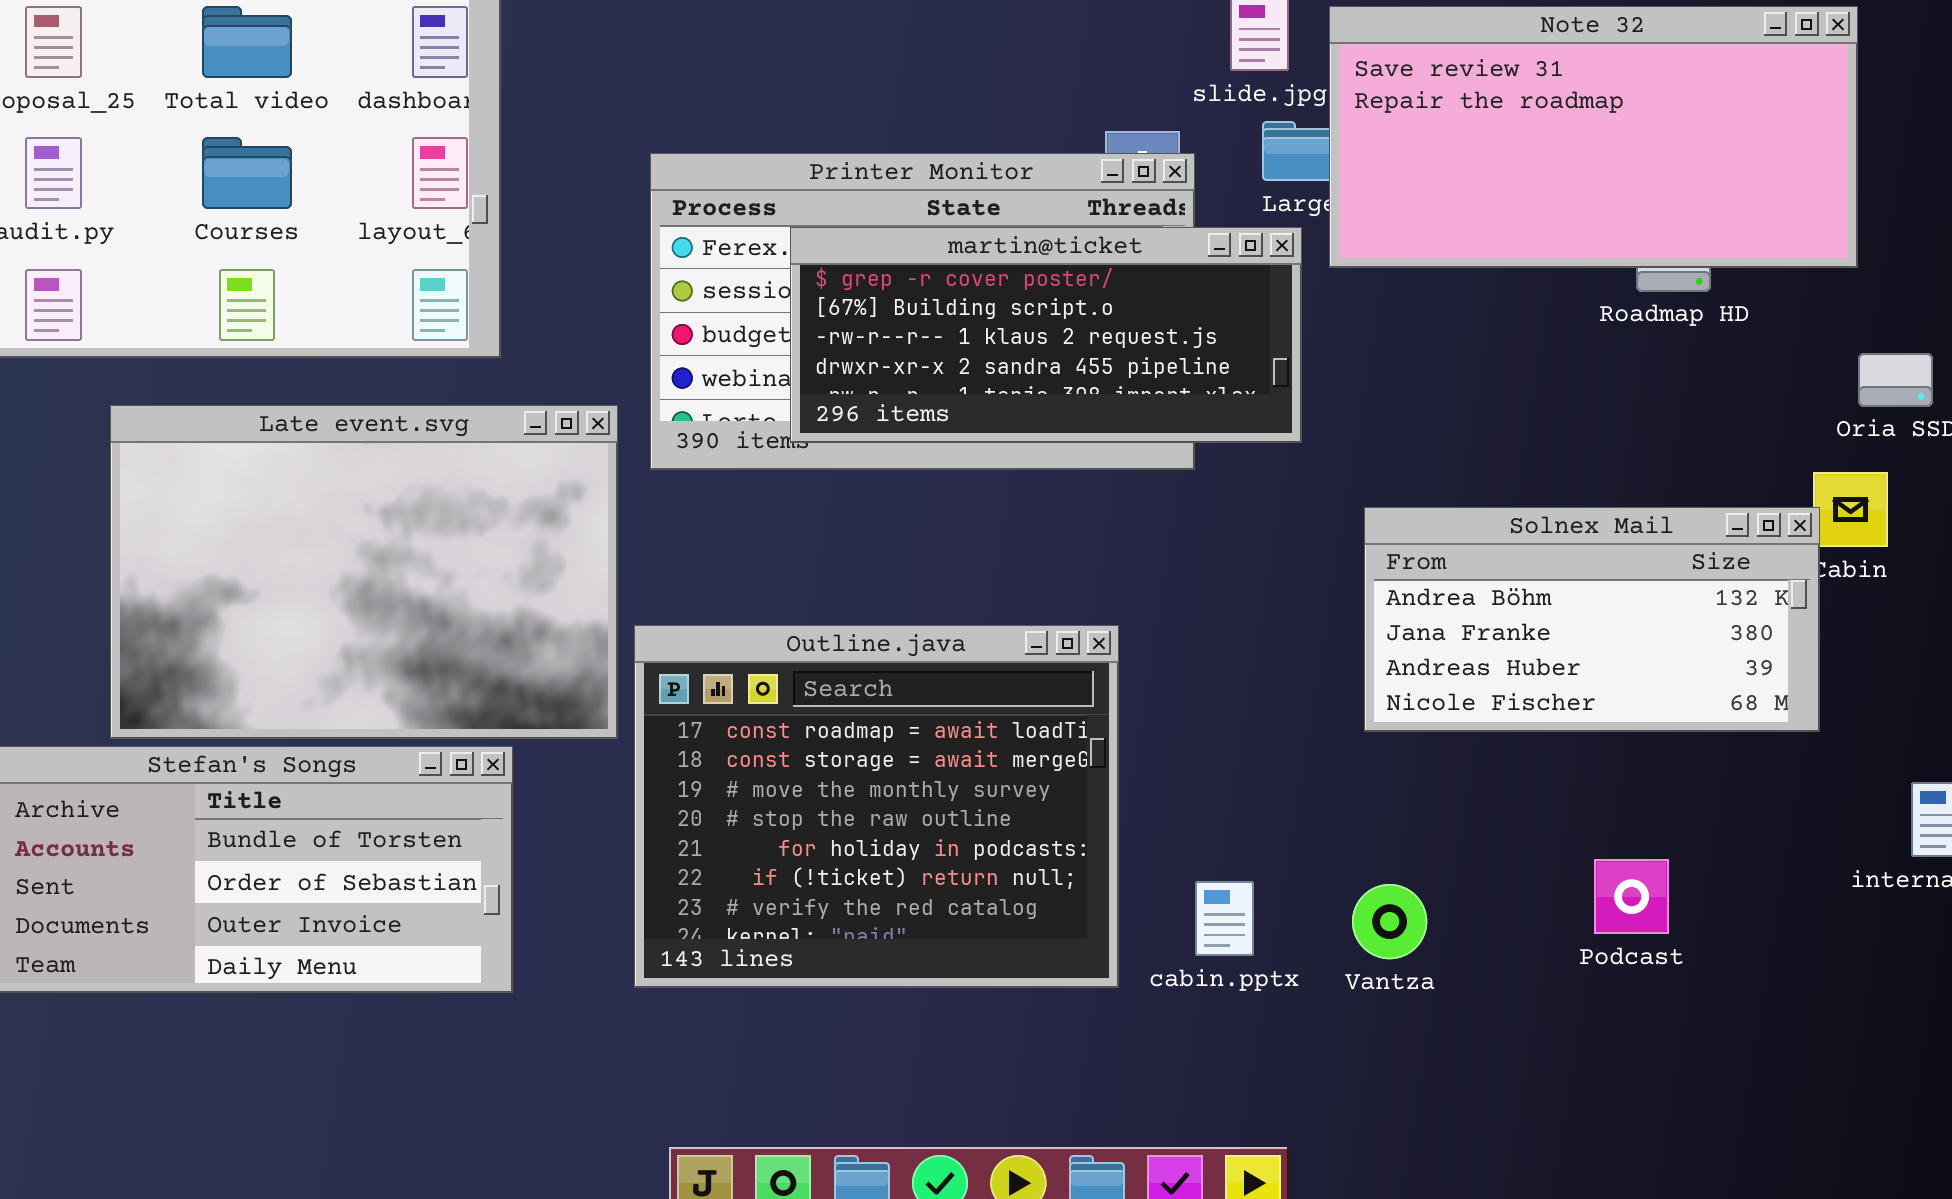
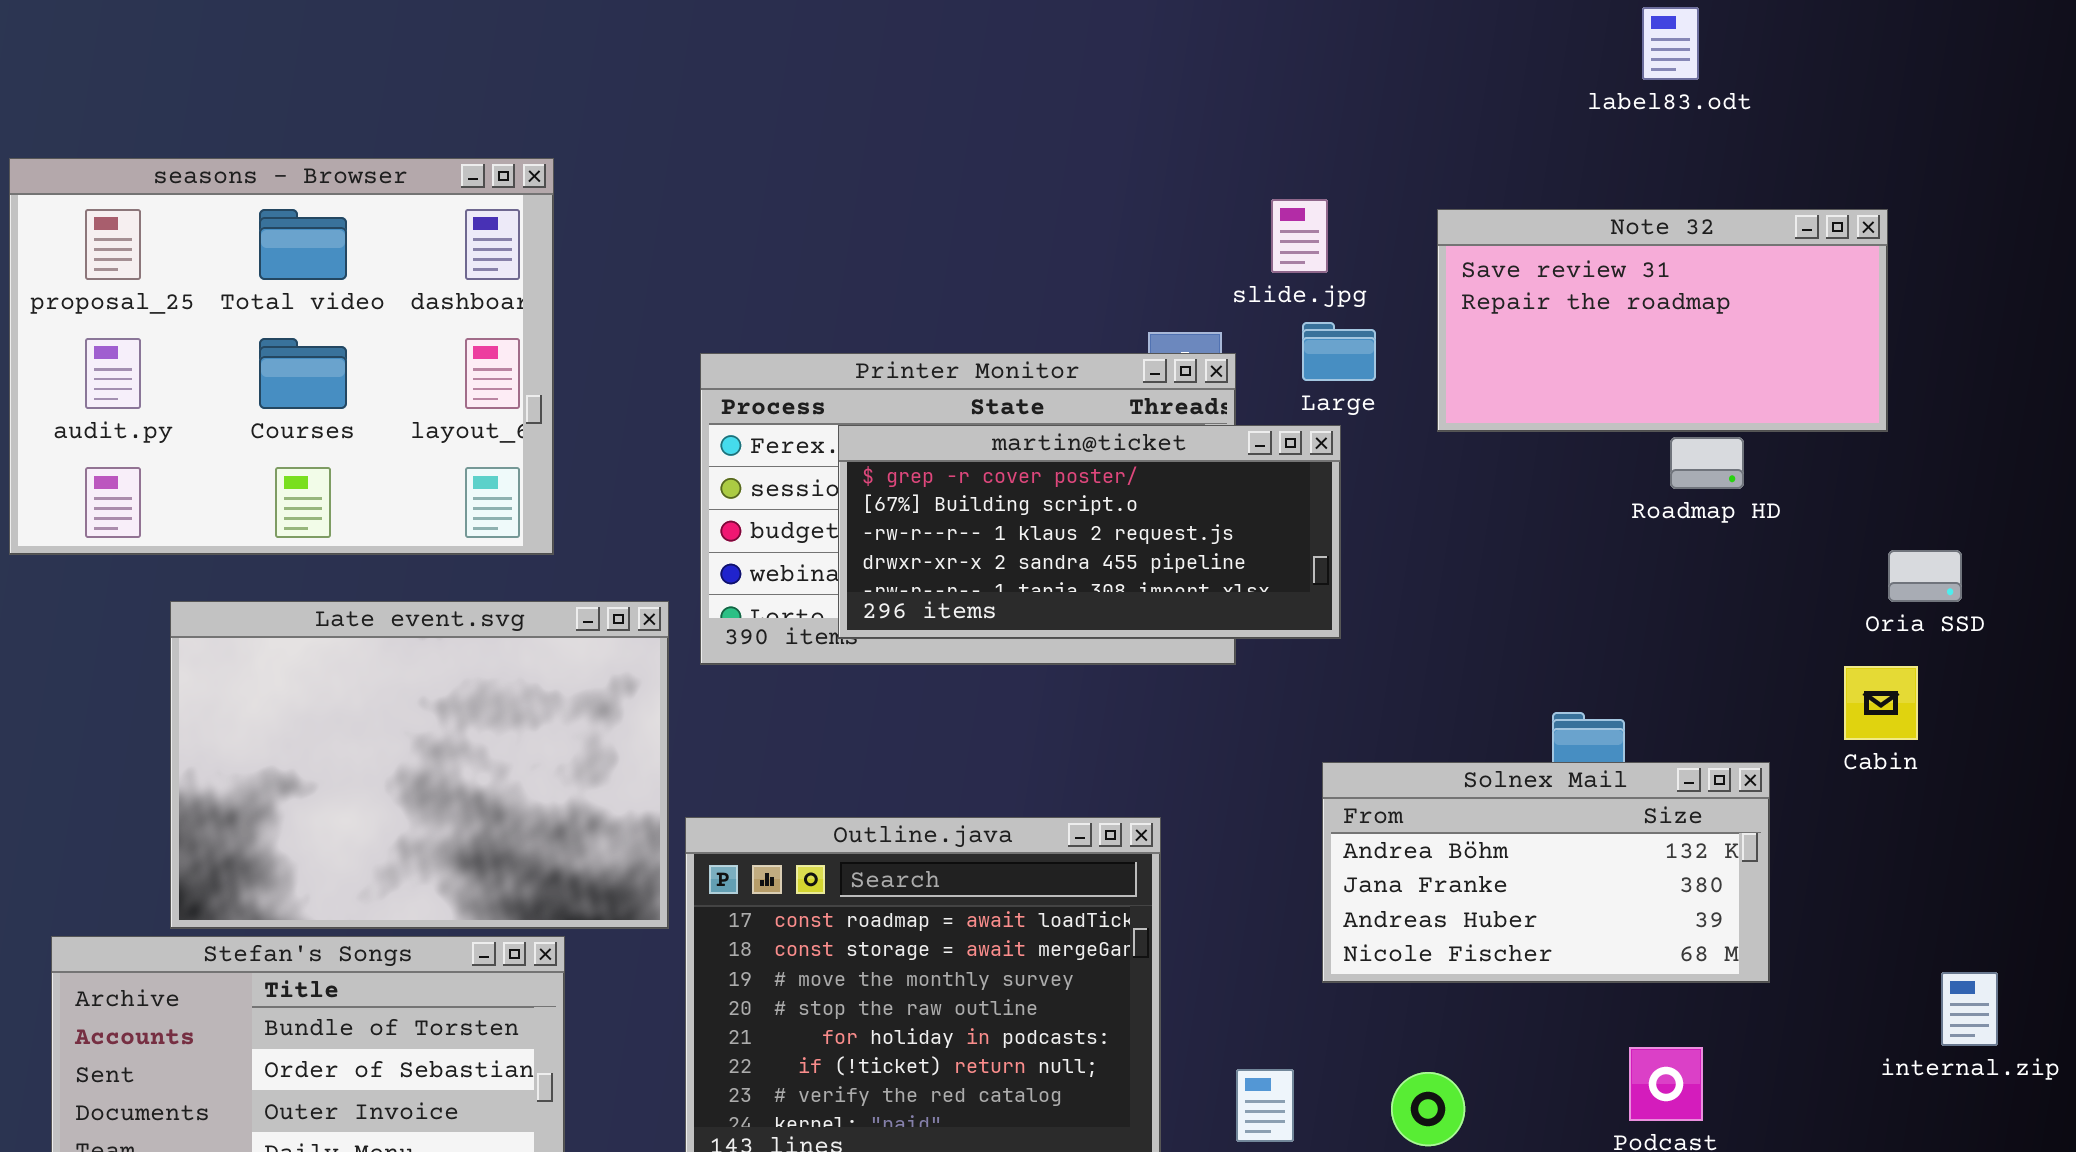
Note 32: [1329,6,1858,268] -> [1437,209,1888,432], resized
Solnex Mail: [1364,507,1820,732] -> [1322,762,1770,983], moved

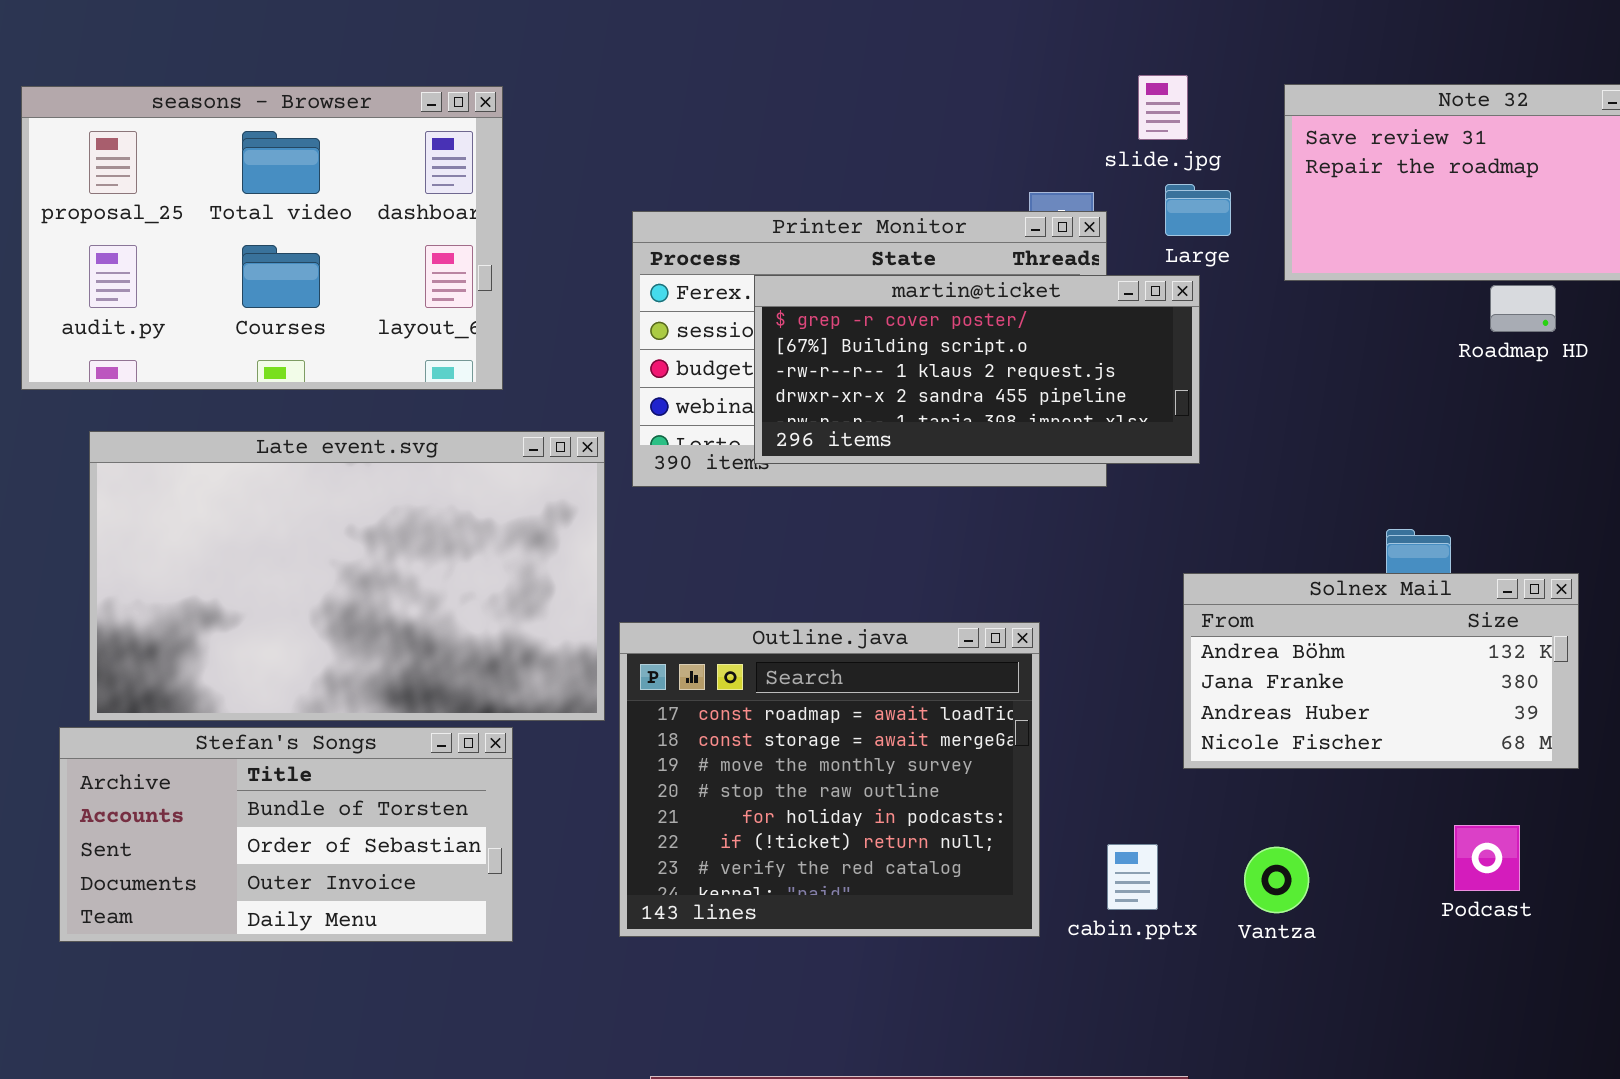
seasons - Browser: [9,158,554,555] -> [21,86,503,390], resized
Late event.svg: [170,601,669,929] -> [89,431,605,721], resized

